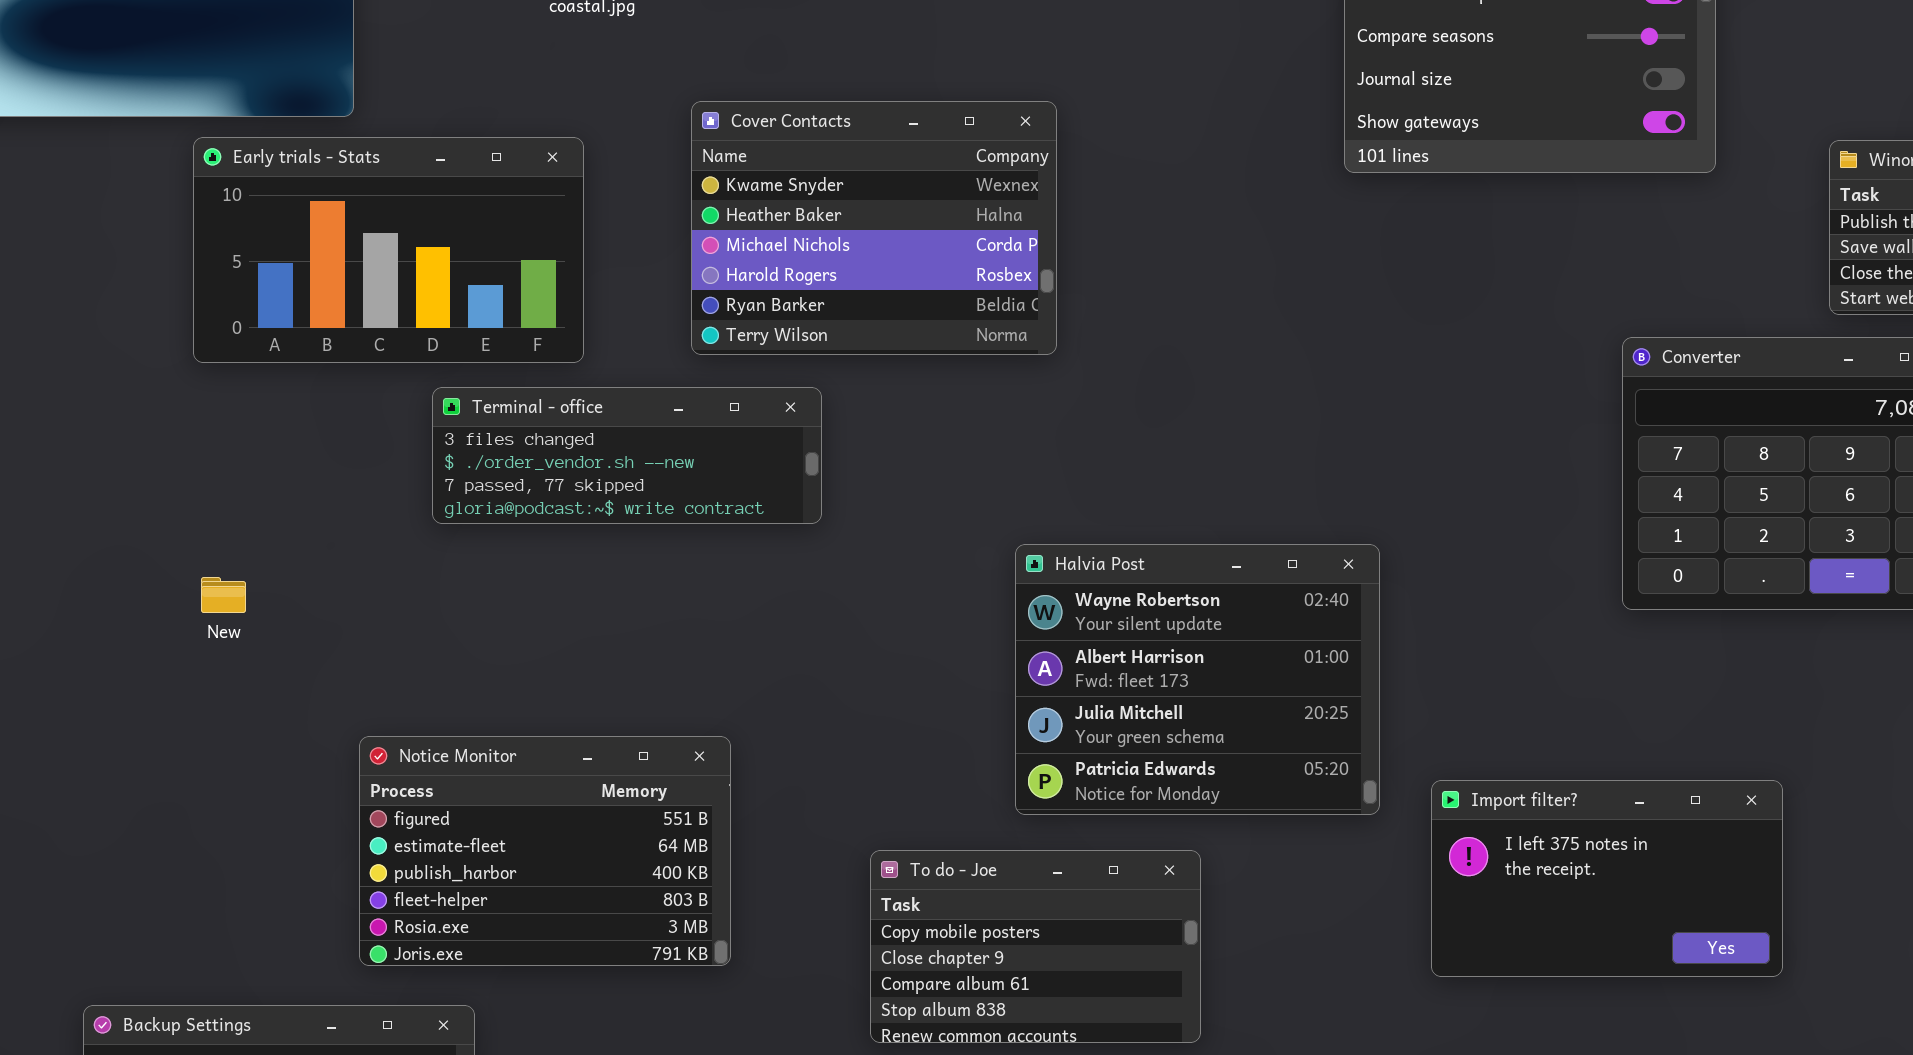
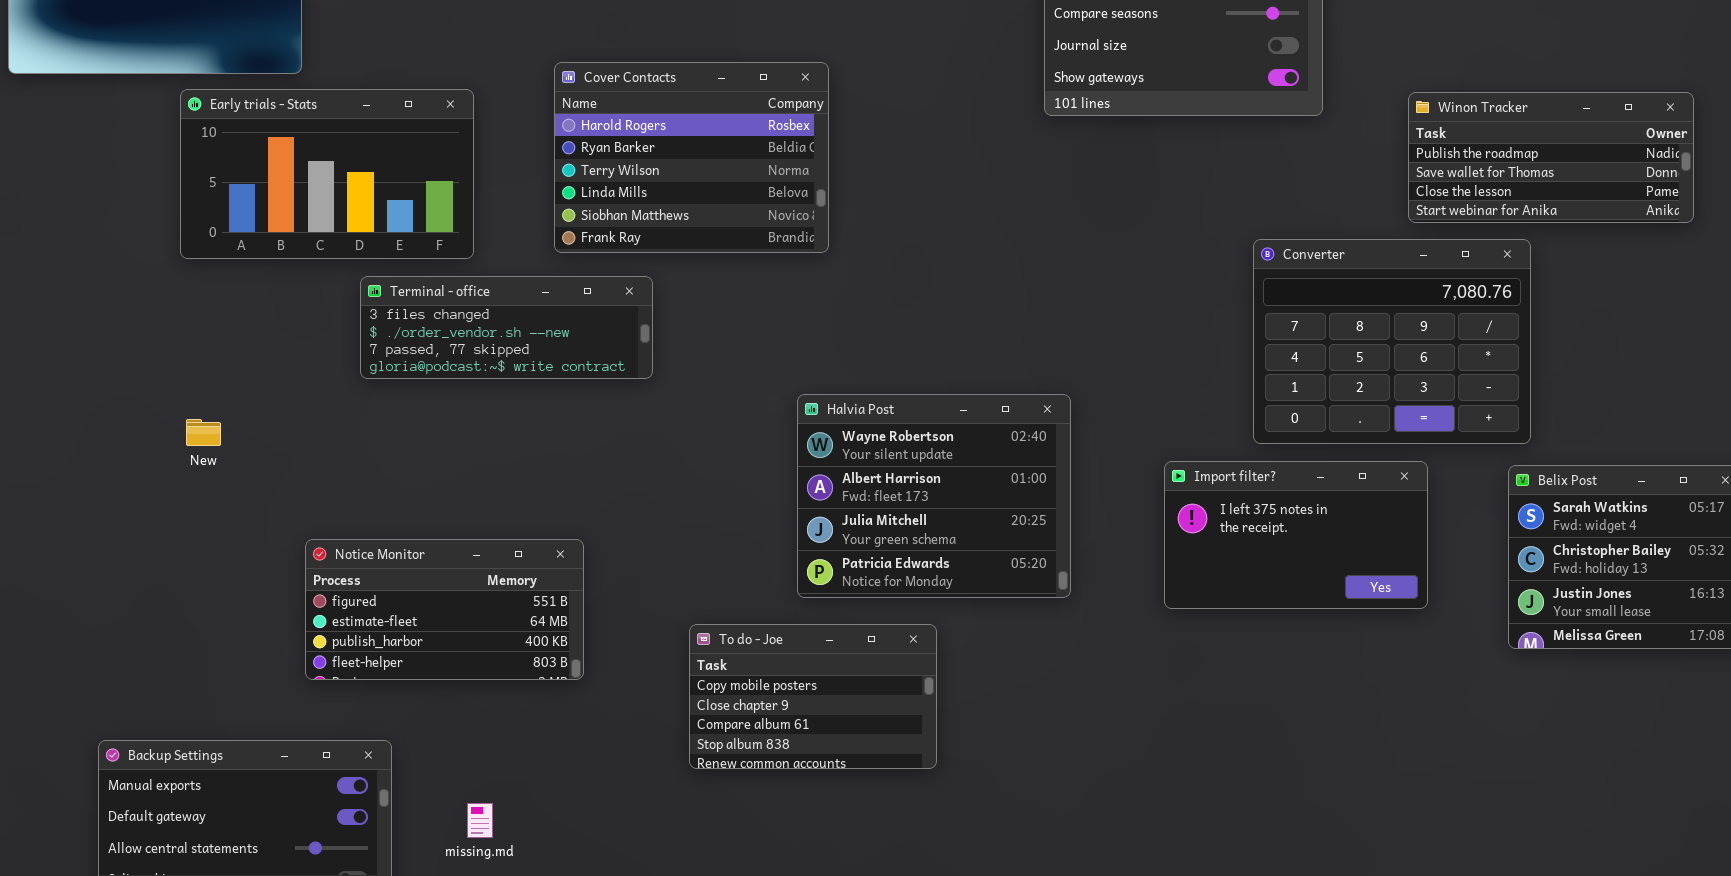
Cover Contacts: [691,101,1057,355] -> [554,62,829,253], scrolled down 3 rows
Notice Monitor: [359,736,731,966] -> [305,539,584,680], resized
Import filter?: [1431,780,1783,977] -> [1164,461,1428,609], moved

